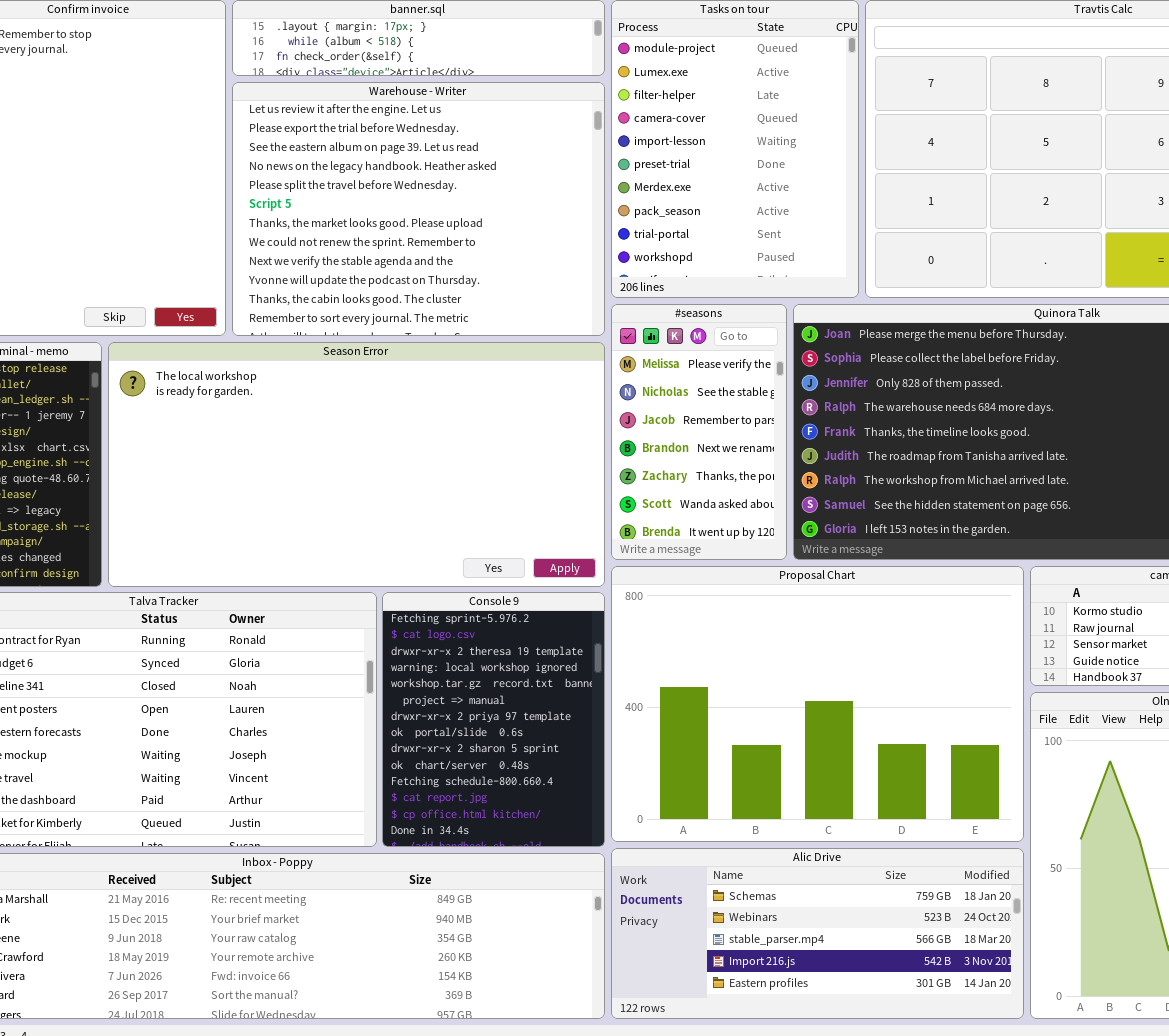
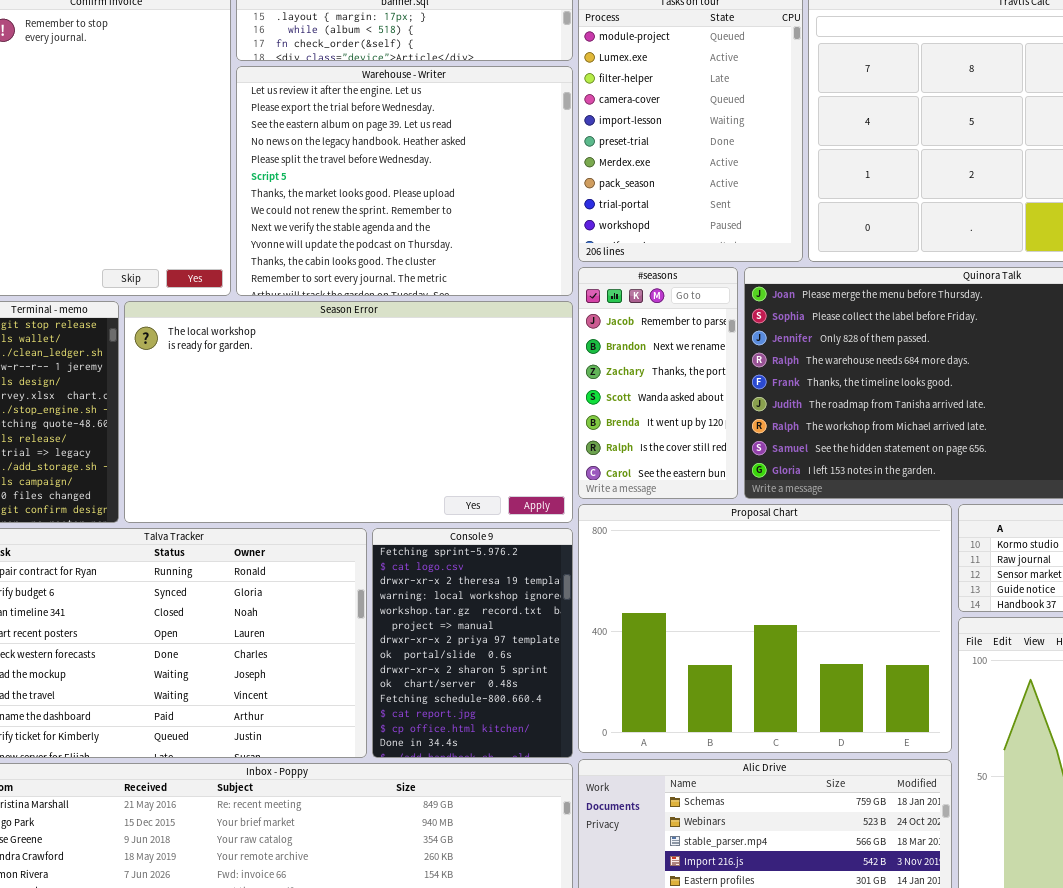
#seasons: [611,304,787,560] -> [578,267,738,499], scrolled down 2 rows

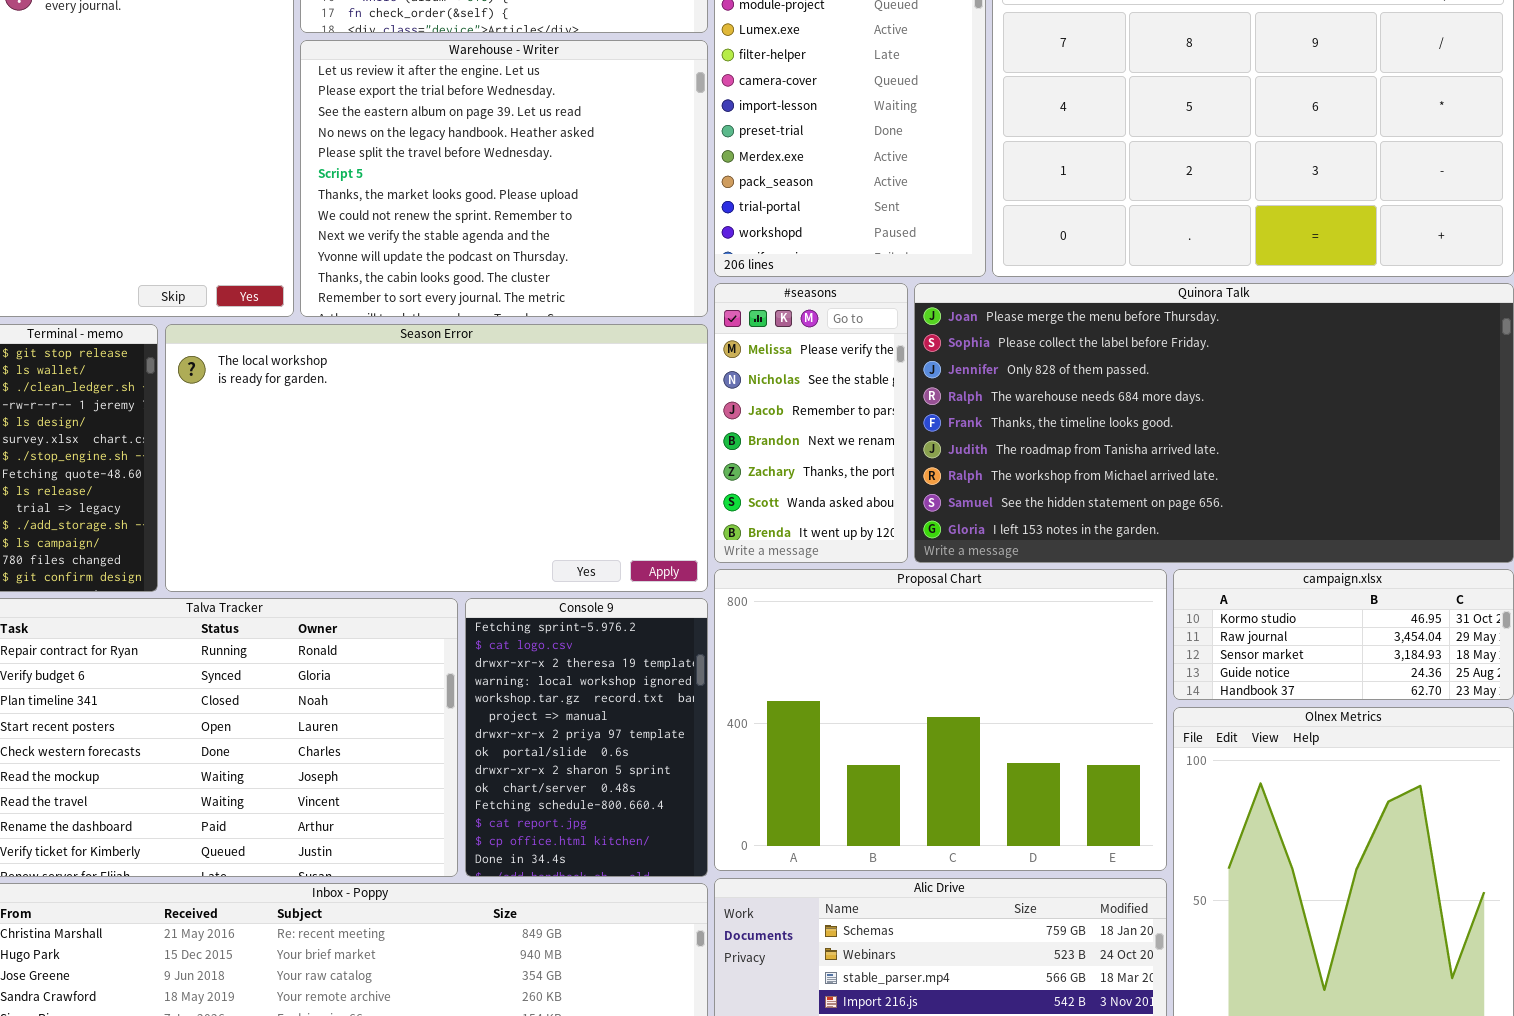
#seasons: [578,267,738,499] -> [714,283,908,563], scrolled up 2 rows

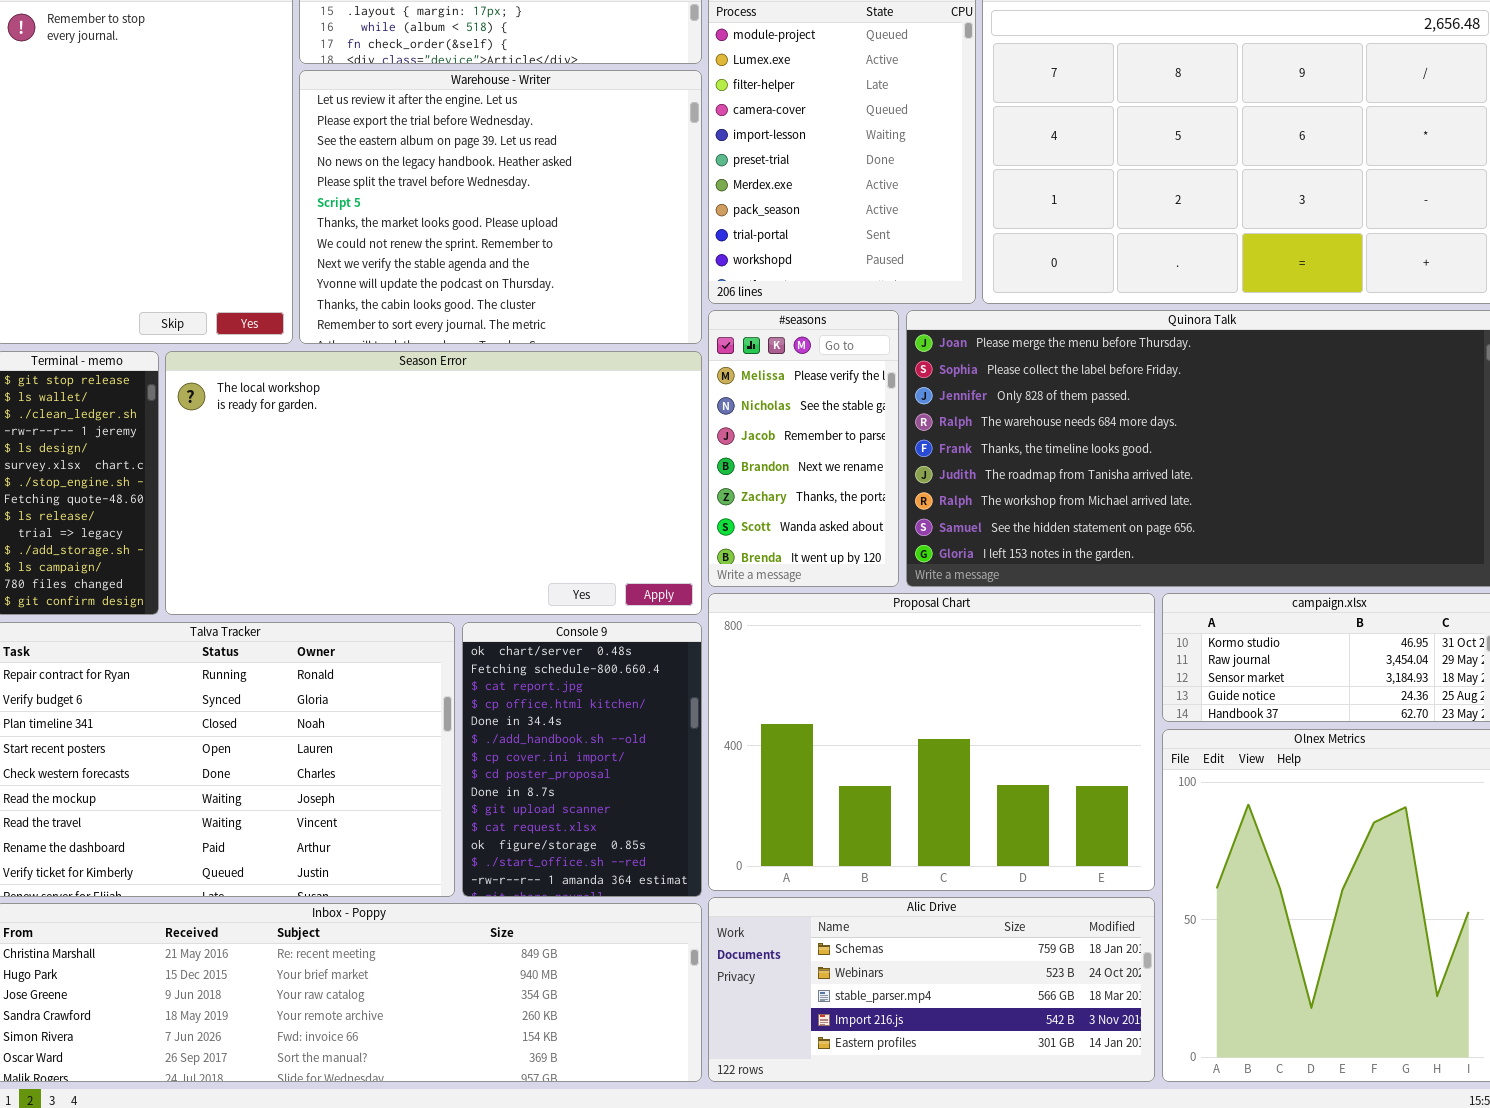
Console 9: [465,598,708,877] -> [462,622,702,897], scrolled down 9 rows

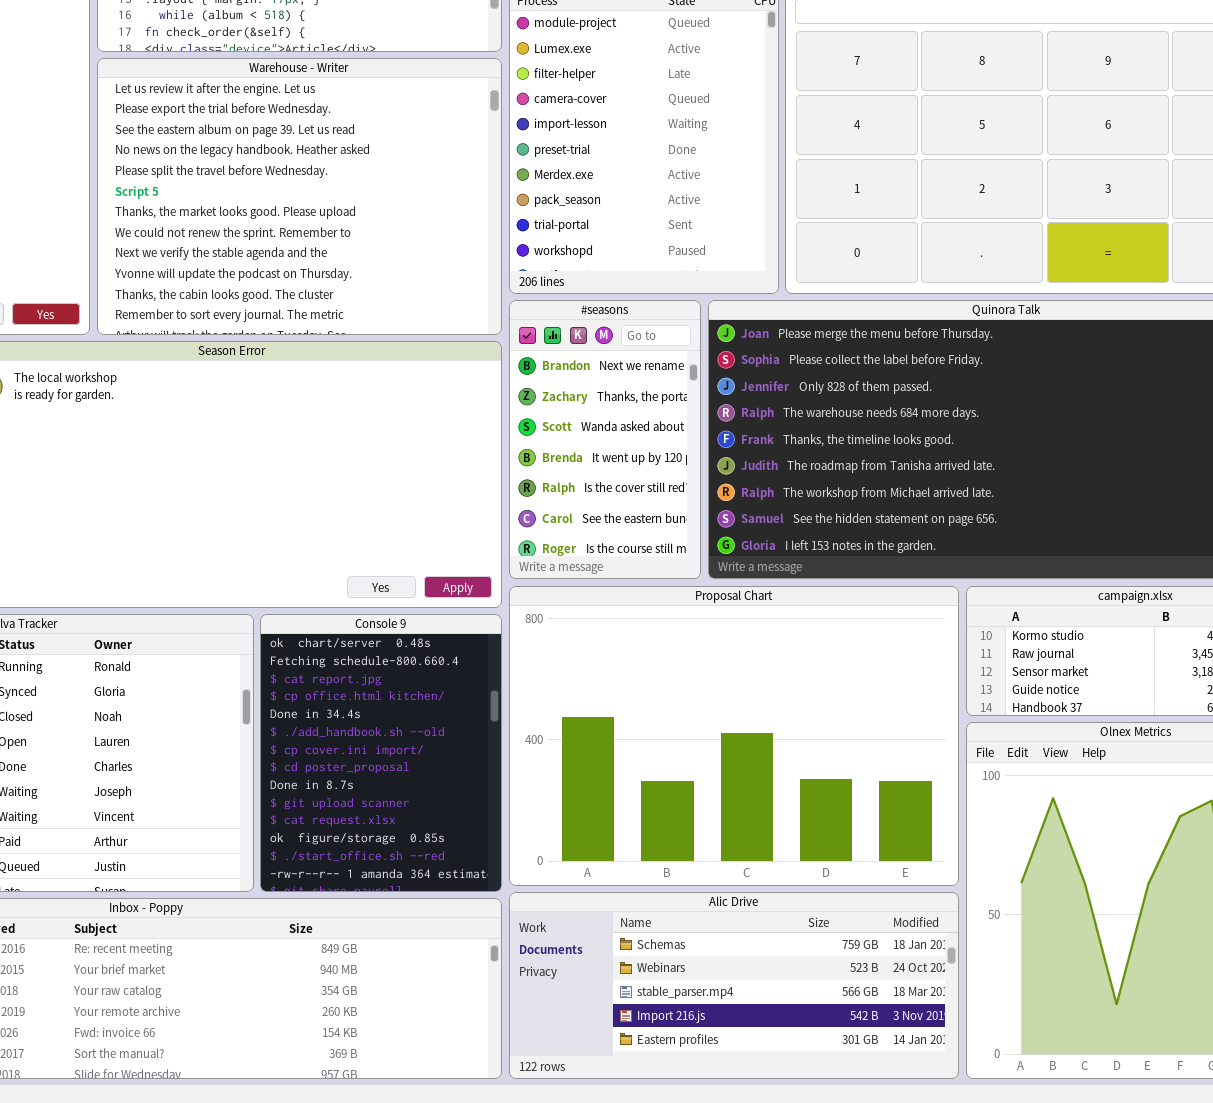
#seasons: [708,310,899,587] -> [509,300,701,579], scrolled down 3 rows

